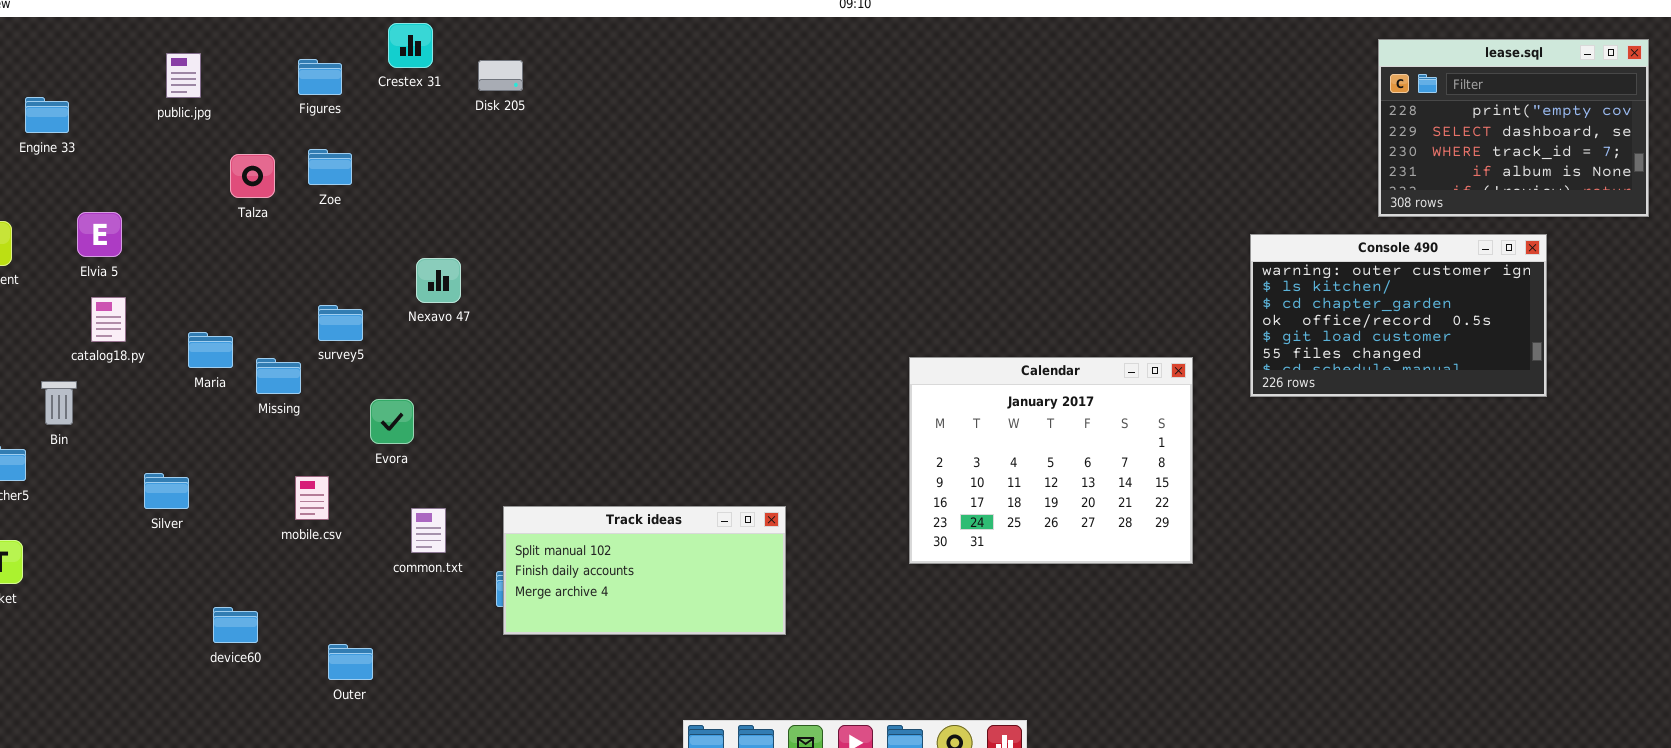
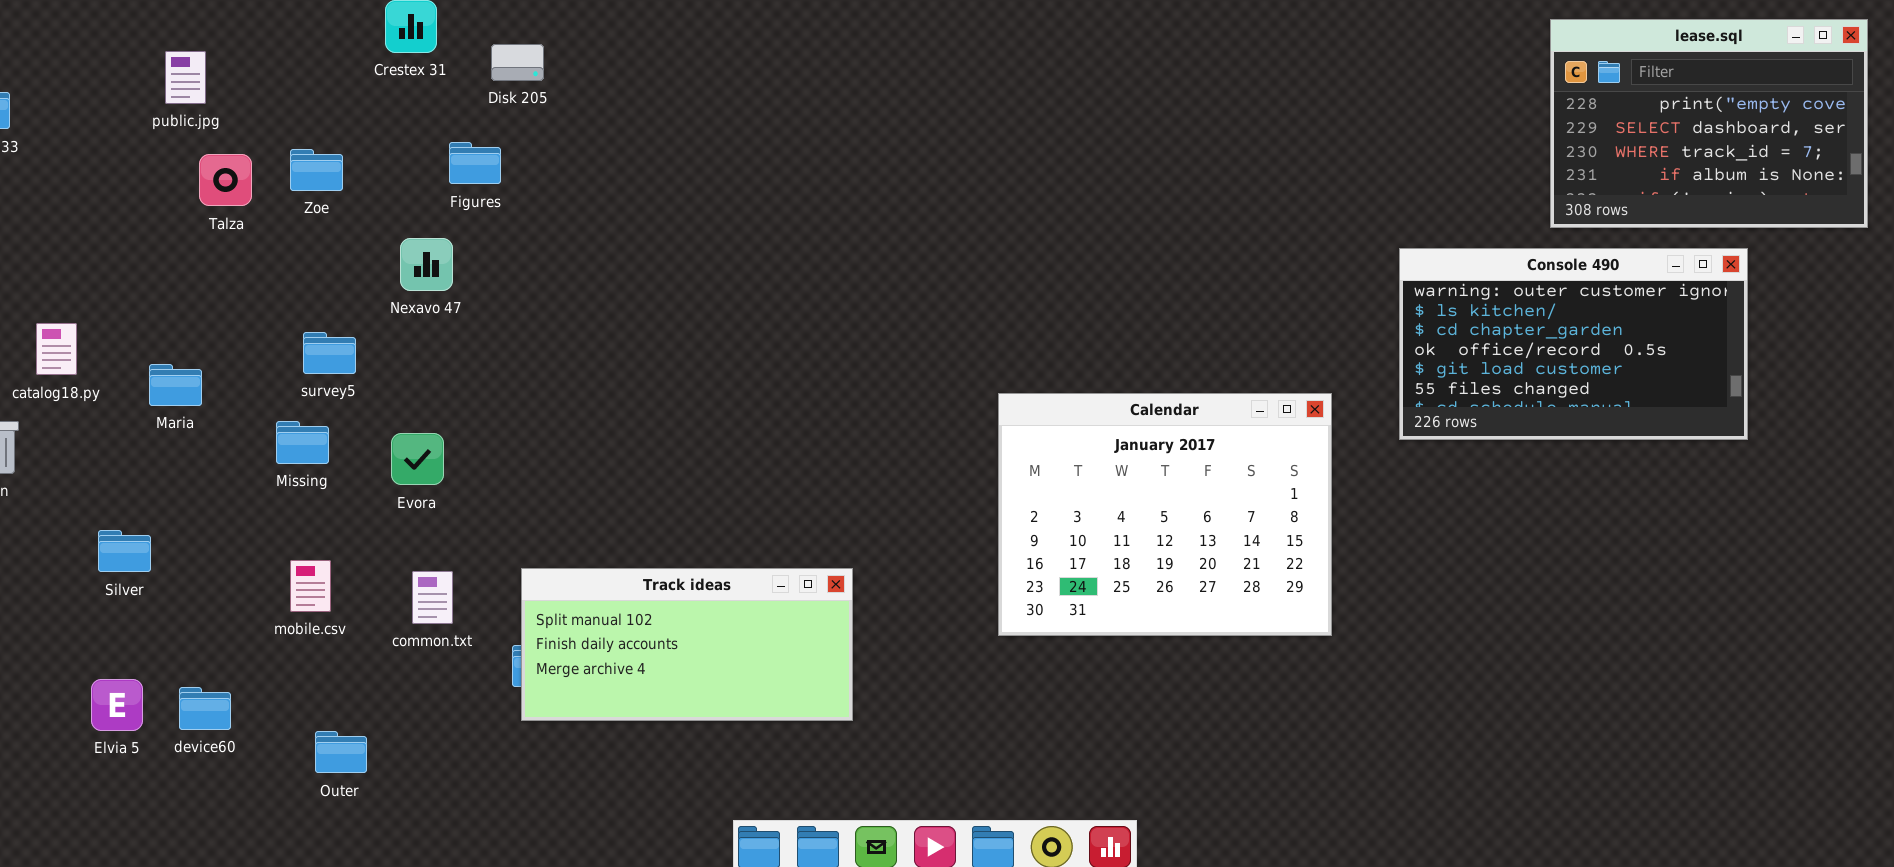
public.jpg: [166,53,201,98] -> [165,51,206,104], moved
Figures: [298,59,342,95] -> [449,142,501,184], moved
Elvia 5: [77,212,122,257] -> [91,679,143,731], moved
Nexavo 47: [416,258,461,303] -> [400,238,453,291], moved
Missing: [256,358,301,394] -> [276,421,329,464], moved
Evora: [370,399,414,444] -> [391,433,444,485], moved
mobile.csv: [295,476,329,520] -> [290,560,331,612], moved

